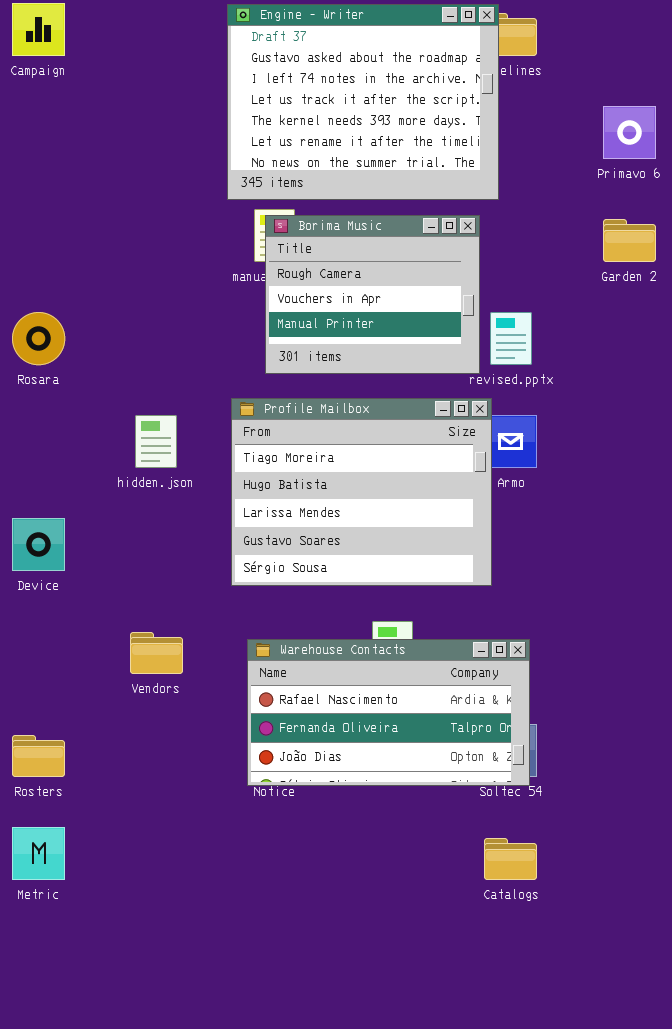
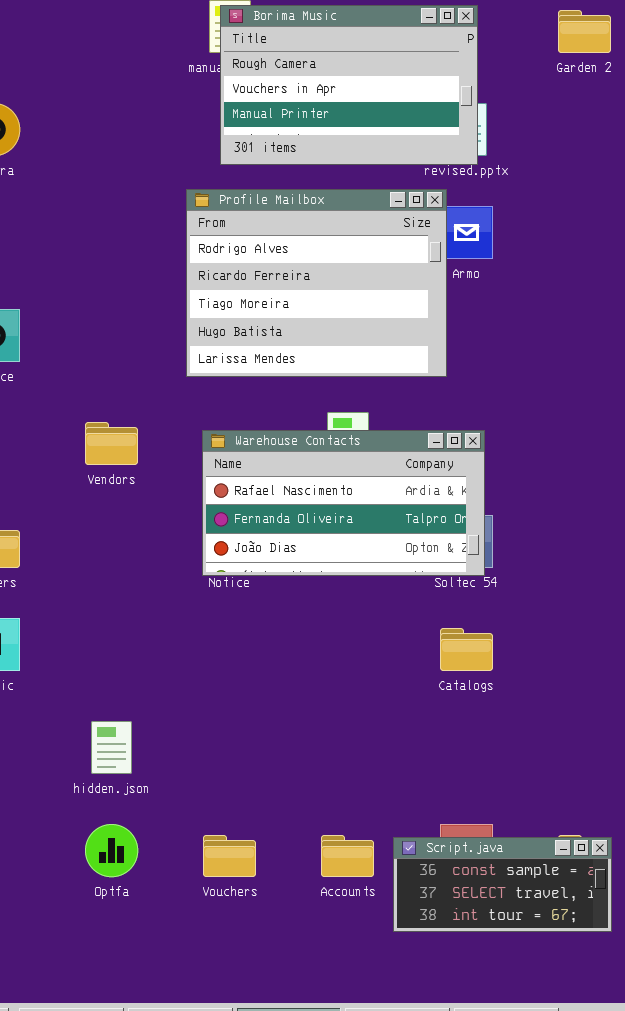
Borima Music: [265,215,480,374] -> [220,5,478,165], resized
Profile Mailbox: [231,398,492,586] -> [186,189,447,377], scrolled up 2 rows
hidden.json: [135,415,177,468] -> [91,721,132,774], moved

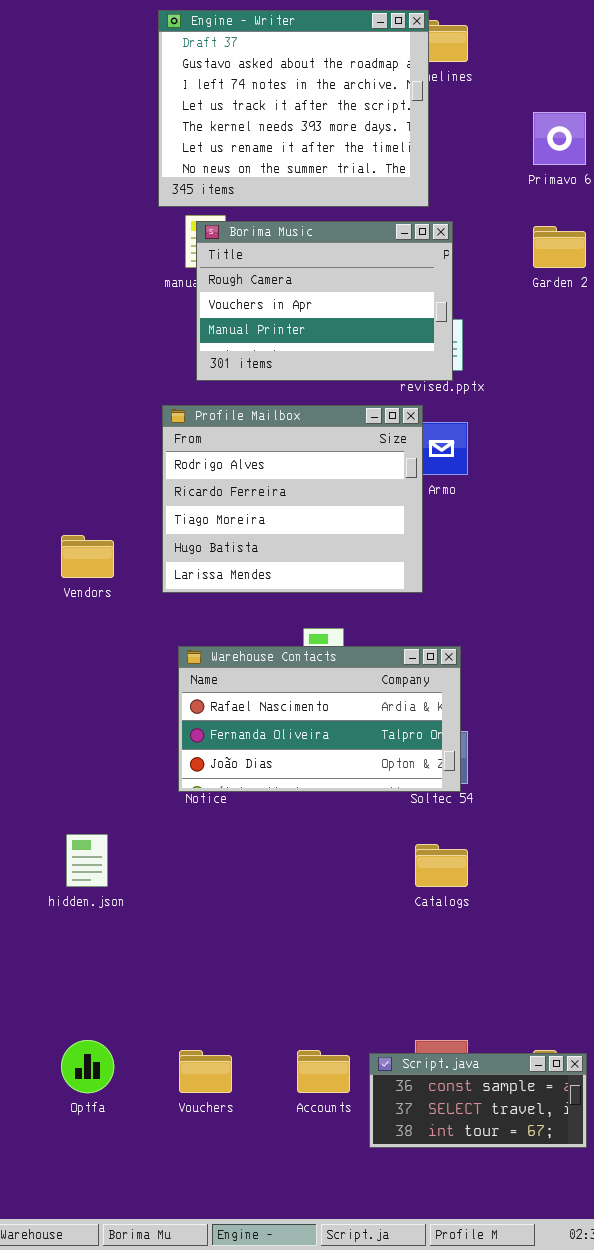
Vendors: [85,422,138,465] -> [61,535,114,578], moved
hidden.json: [91,721,132,774] -> [66,834,108,887], moved

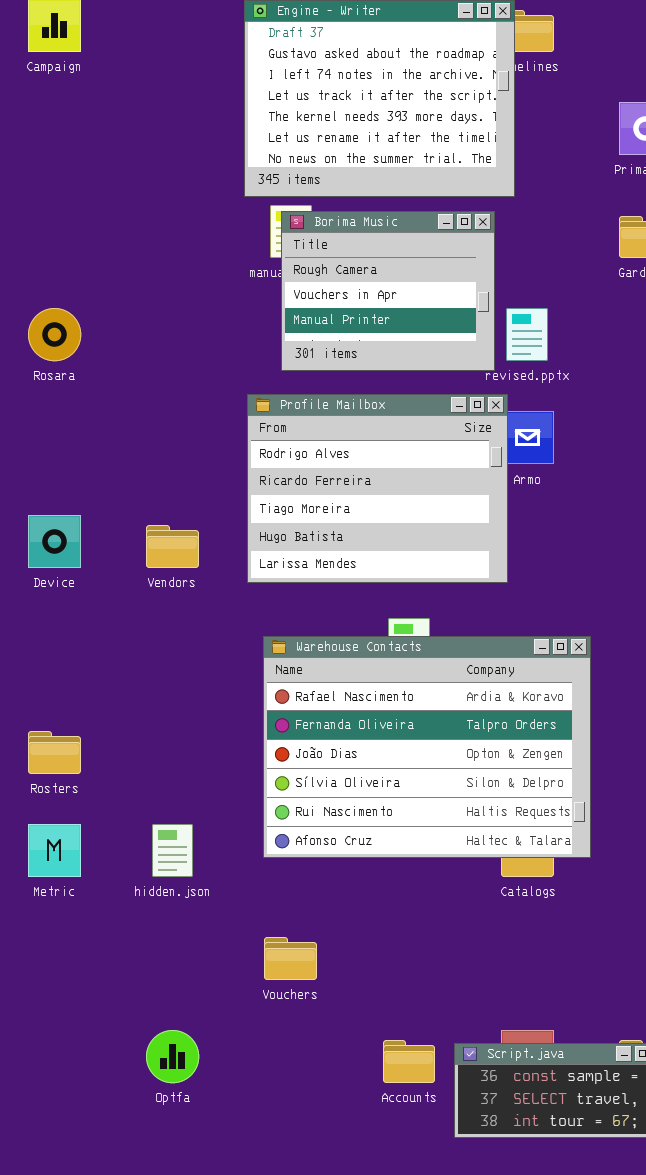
Borima Music: [196,221,453,381] -> [281,211,495,371], resized
Warehouse Contacts: [178,646,461,792] -> [263,636,591,858], resized
Vouchers: [179,1050,232,1093] -> [264,937,317,980], moved

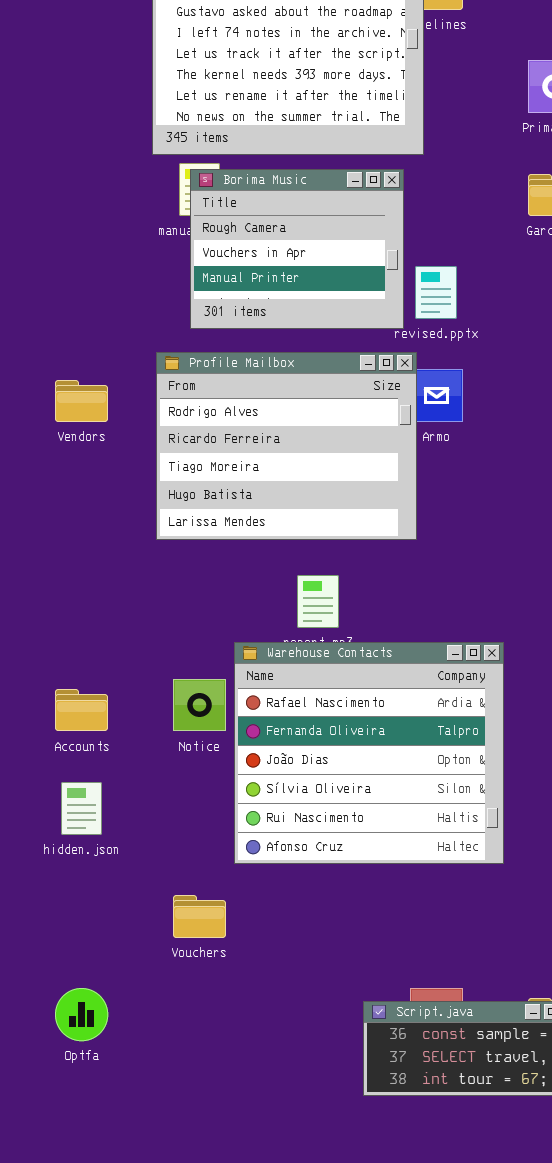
Vendors: [146,525,199,568] -> [55,380,108,422], moved
Warehouse Contacts: [263,636,591,858] -> [234,642,504,864], moved, resized
Accounts: [383,1040,435,1083] -> [55,689,108,731], moved

